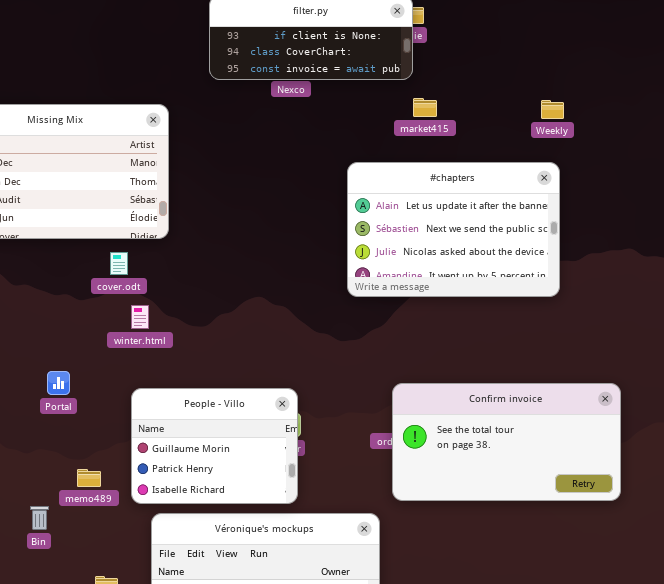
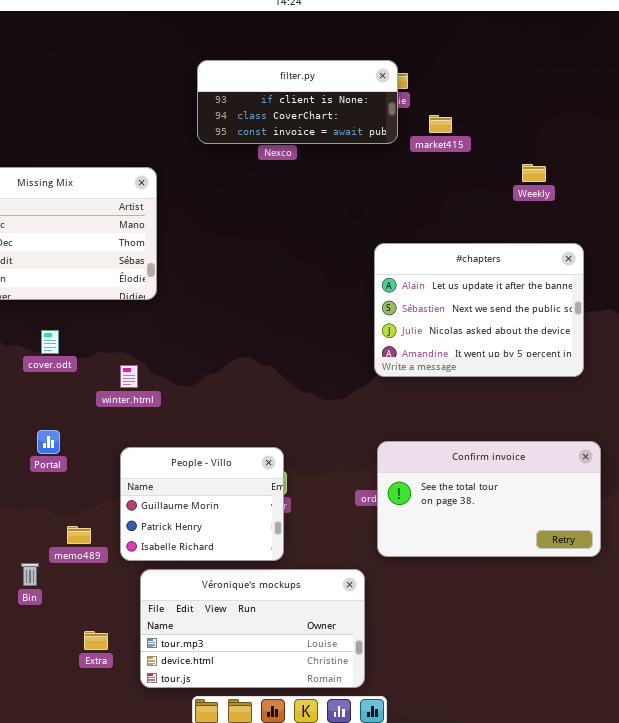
market415: [413,98,437,117] -> [429,115,452,133], moved
#chapters: [347,162,560,297] -> [374,243,584,377], moved
cover.odt: [110,252,128,275] -> [41,330,59,354], moved

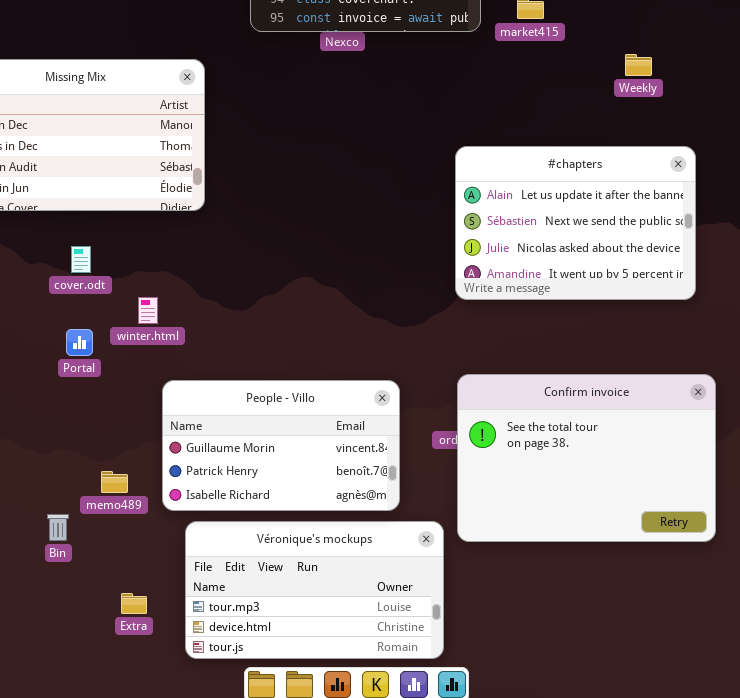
winter.html: [120,365,138,388] -> [138,297,158,324], moved
Portal: [37,430,60,454] -> [66,329,93,356], moved
Confirm invoice: [377,441,601,557] -> [457,374,716,542], resized
People - Villo: [120,447,284,561] -> [162,380,400,511], resized

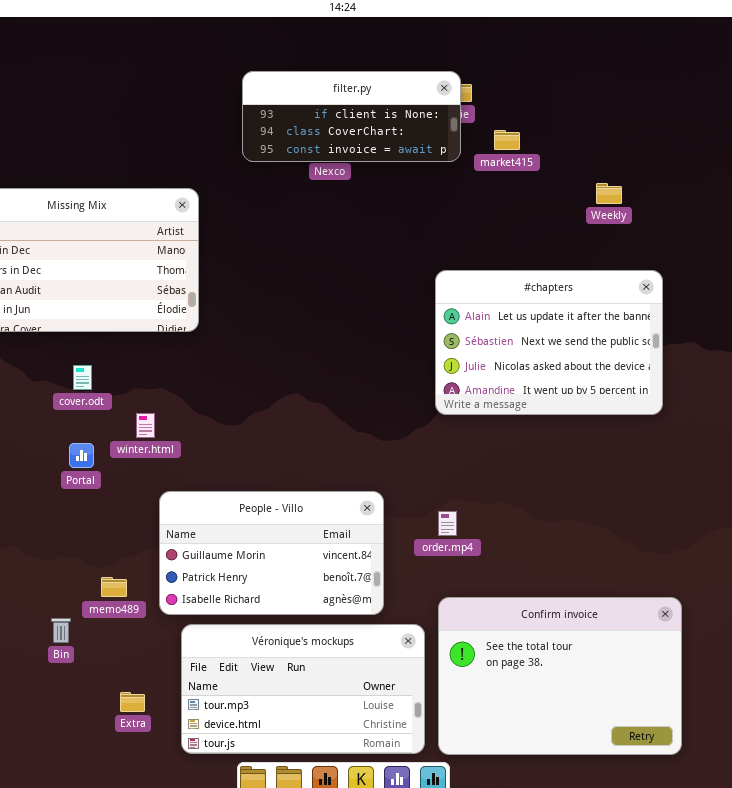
Confirm invoice: [457,374,716,542] -> [438,597,682,755], moved

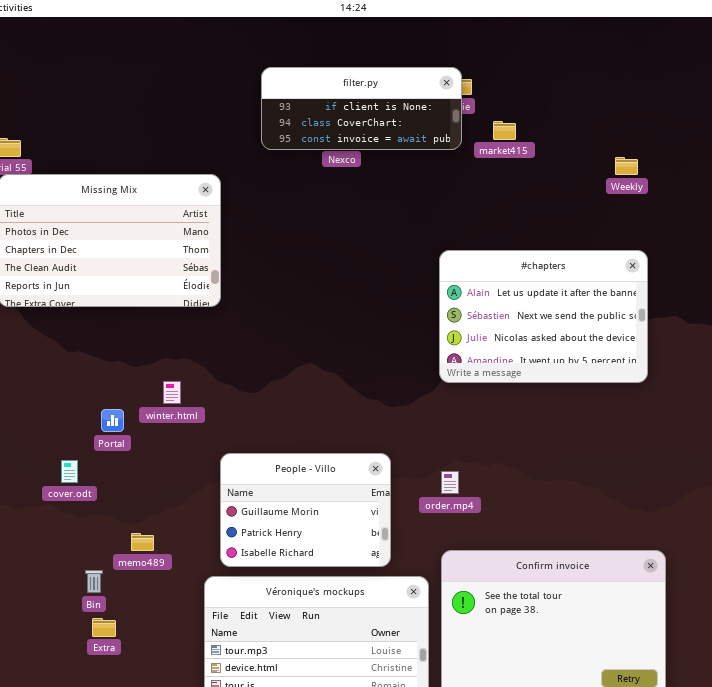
Weekly: [596,183,622,204] -> [615,157,638,175], moved
cover.odt: [73,365,92,390] -> [61,460,78,483], moved
People - Villo: [159,491,384,615] -> [220,453,391,567], resized
Extra: [120,692,145,712] -> [92,618,116,637], moved

